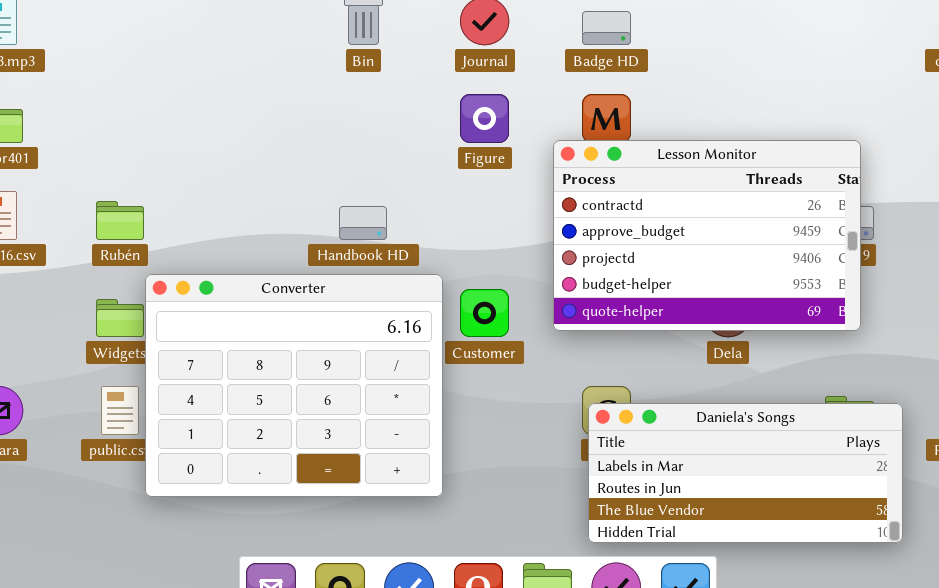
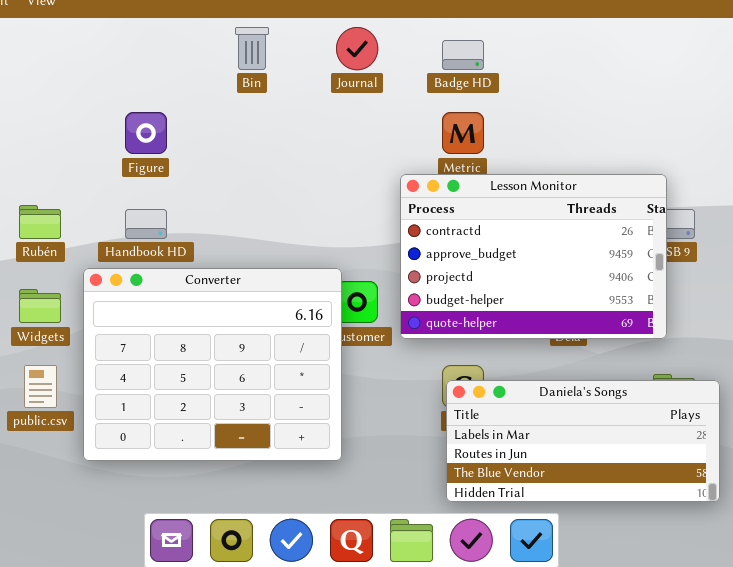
Figure: [460,94,509,143] -> [125,112,167,154], moved
Lesson Monitor: [553,140,861,331] -> [400,174,667,339], moved
Handbook HD: [339,206,387,240] -> [125,209,167,239], moved
Converter: [145,274,443,497] -> [83,268,342,461], moved

